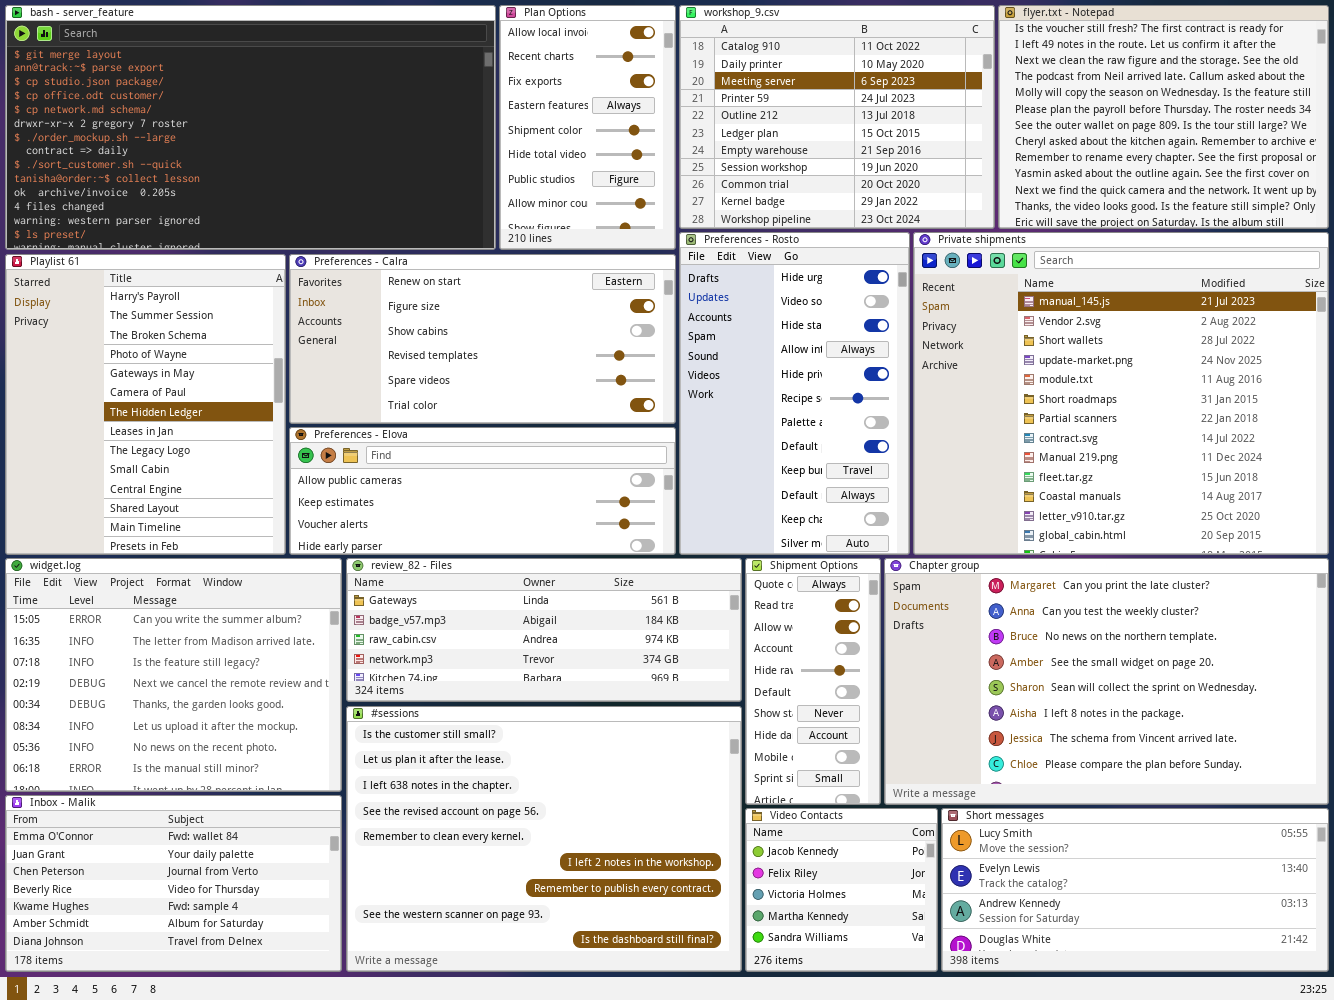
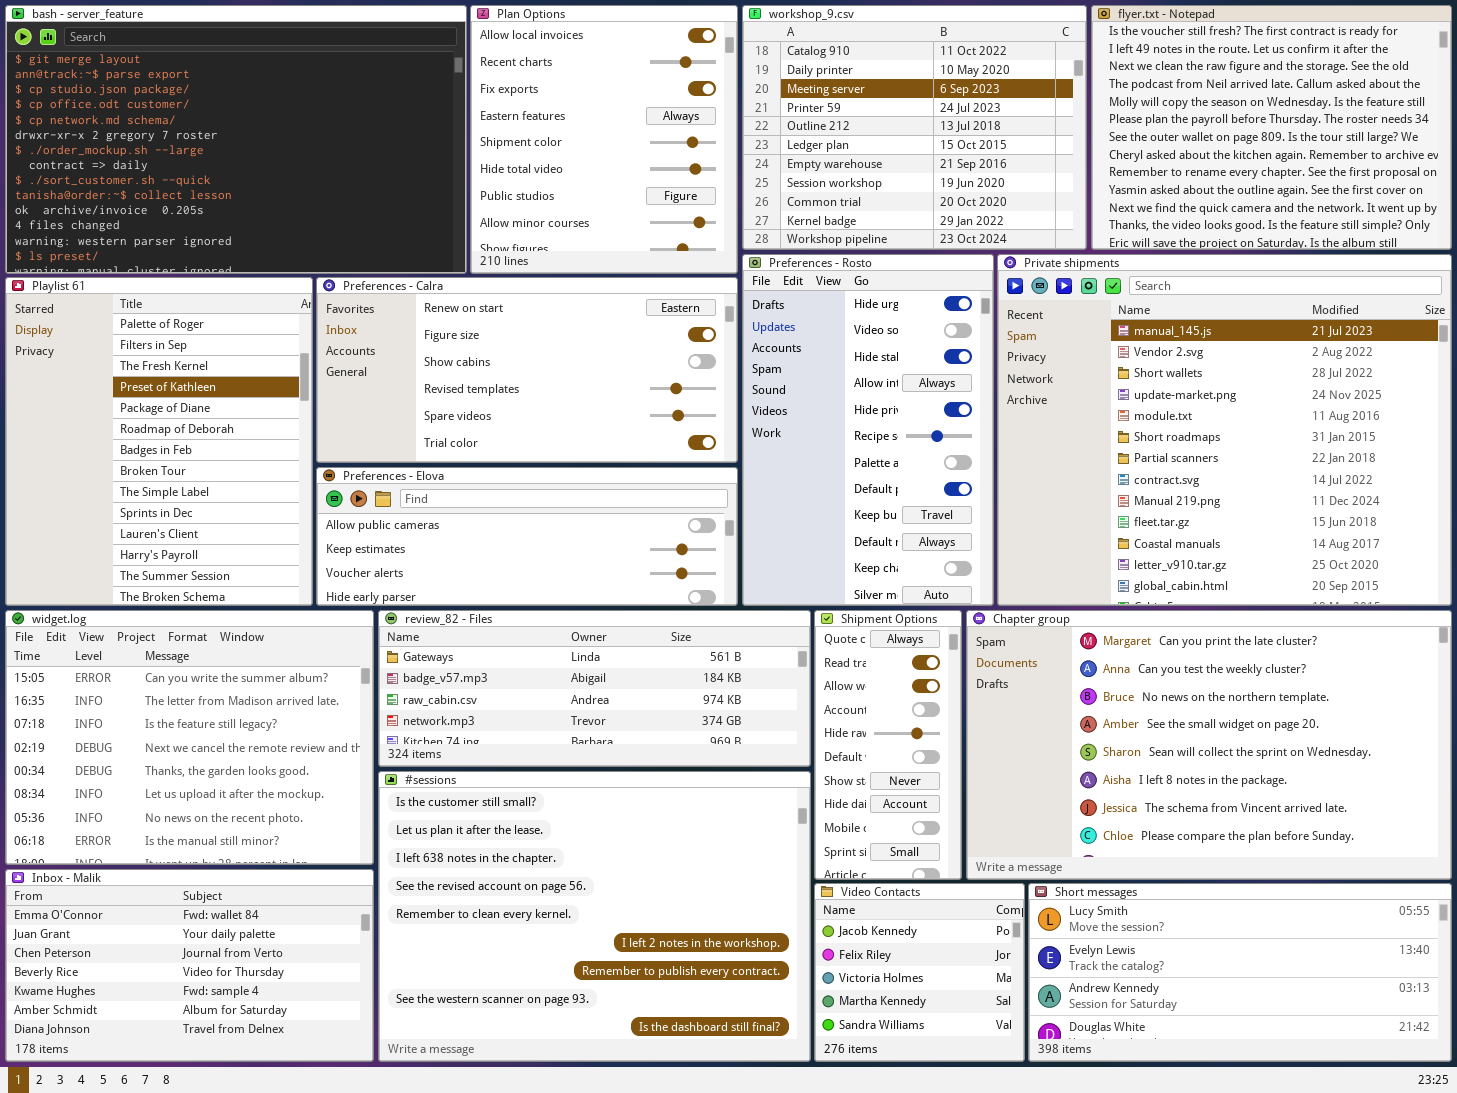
bash - server_feature: [5,5,496,250] -> [5,5,467,274], resized
Plan Options: [499,5,676,250] -> [470,5,738,274], resized
Playlist 61: [5,254,286,555] -> [5,277,313,606], scrolled up 11 rows

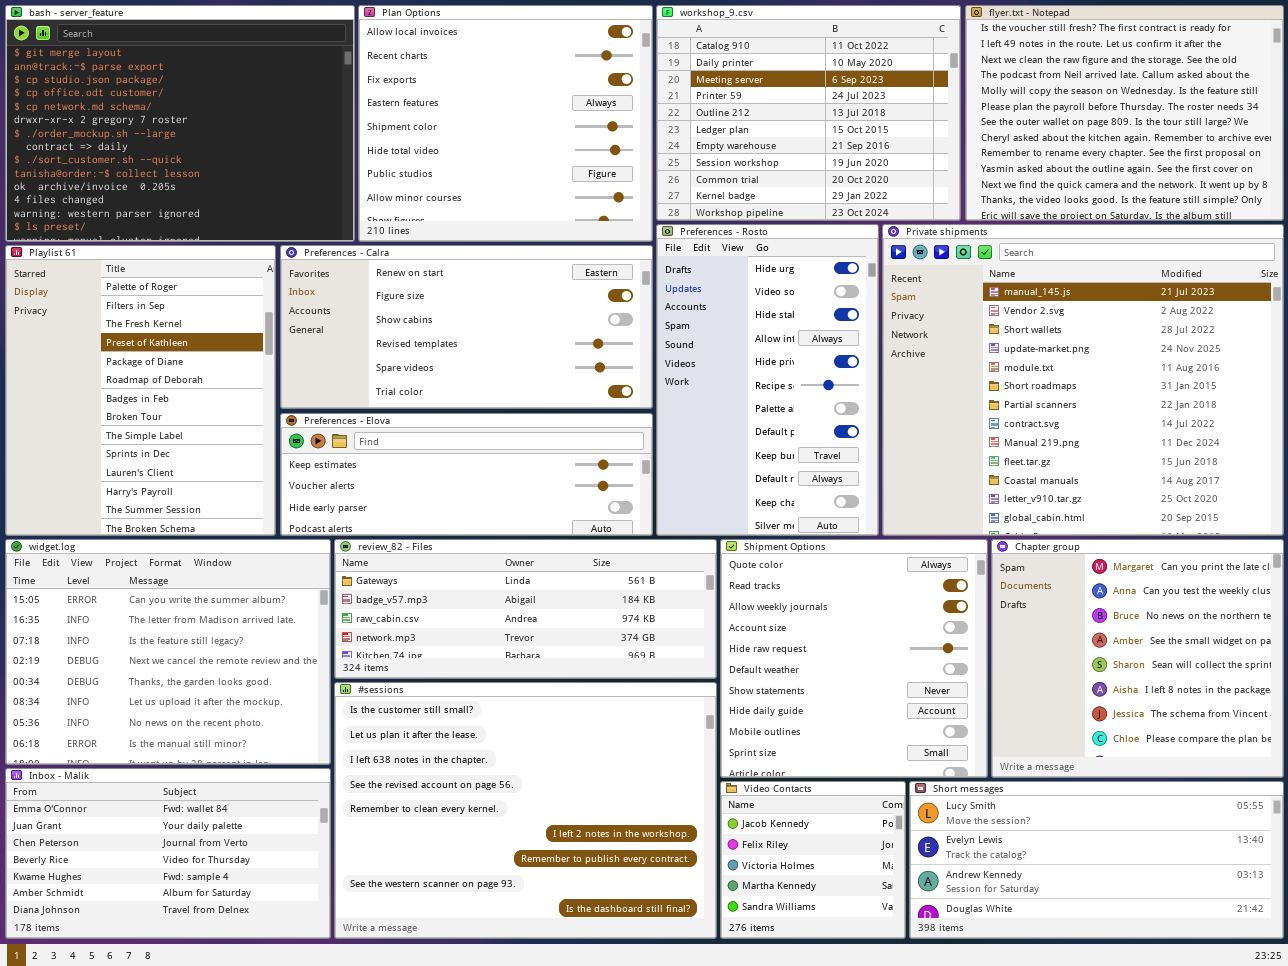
bash - server_feature: [5,5,467,274] -> [5,5,355,242], resized
Plan Options: [470,5,738,274] -> [358,5,653,242], resized
Preferences - Elova: [316,467,738,606] -> [280,413,653,536], scrolled down 1 row
Shipment Options: [814,610,962,880] -> [720,539,988,778], resized
Chapter group: [966,610,1452,880] -> [991,539,1284,778], resized

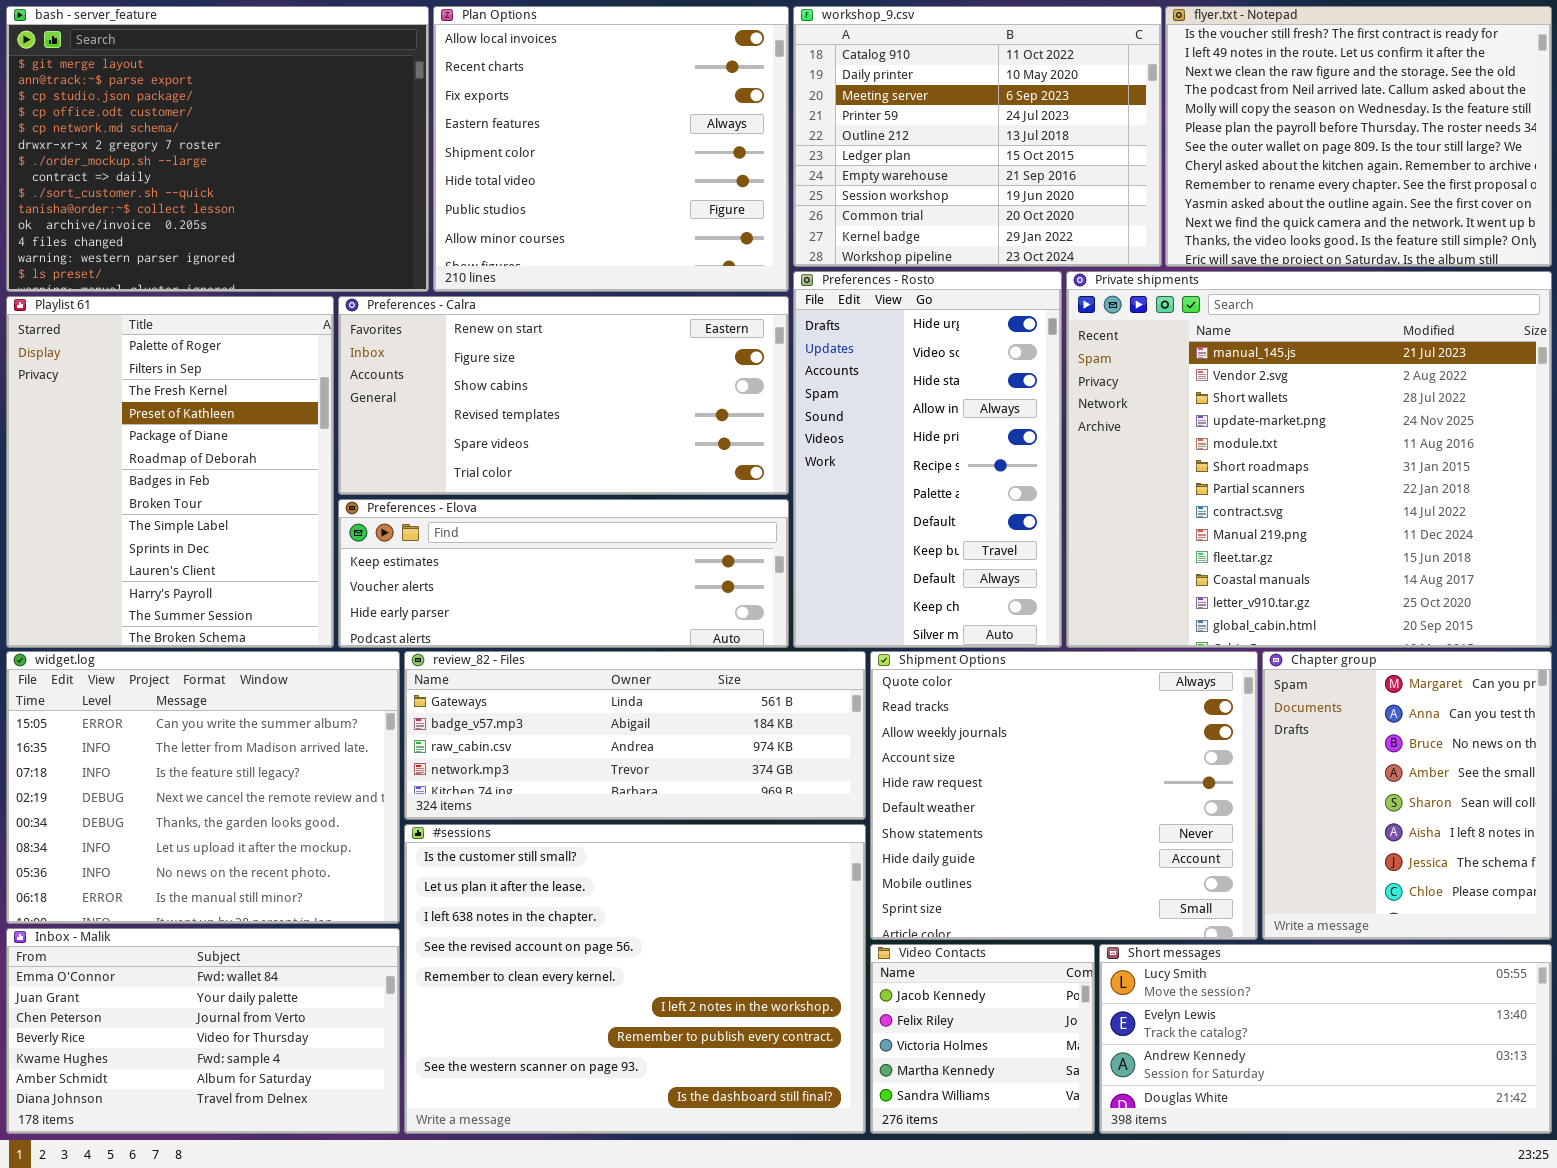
Shipment Options: [720,539,988,778] -> [870,651,1258,940], resized
Chapter group: [991,539,1284,778] -> [1262,651,1552,940], resized

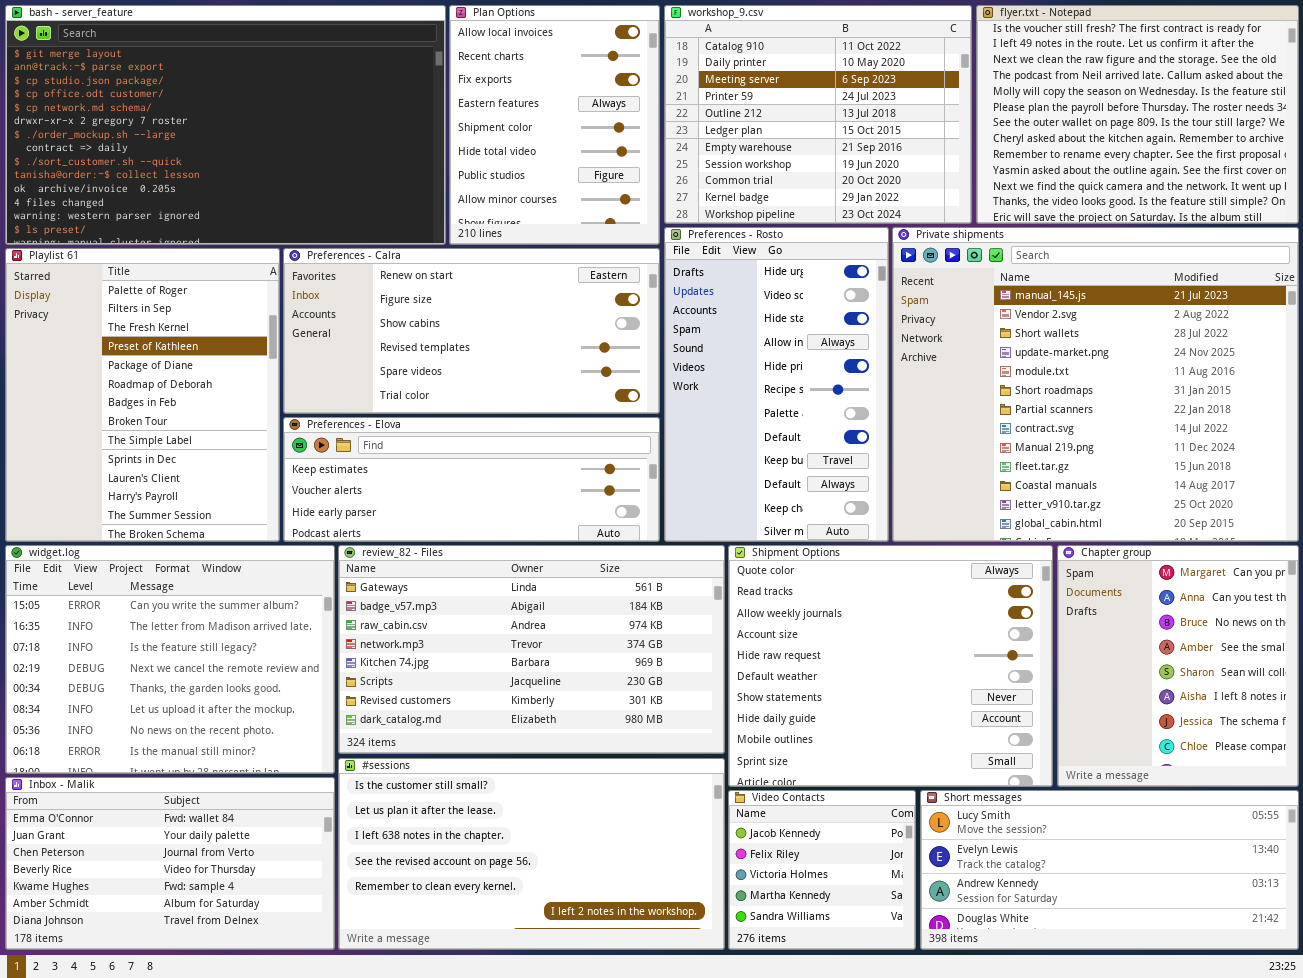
bash - server_feature: [6,6,429,292] -> [5,5,446,245], resized
Plan Options: [433,6,789,292] -> [449,5,660,245], resized
review_82 - Files: [404,651,866,820] -> [338,545,725,754], resized
#sessions: [404,824,866,1134] -> [338,758,725,950], resized

